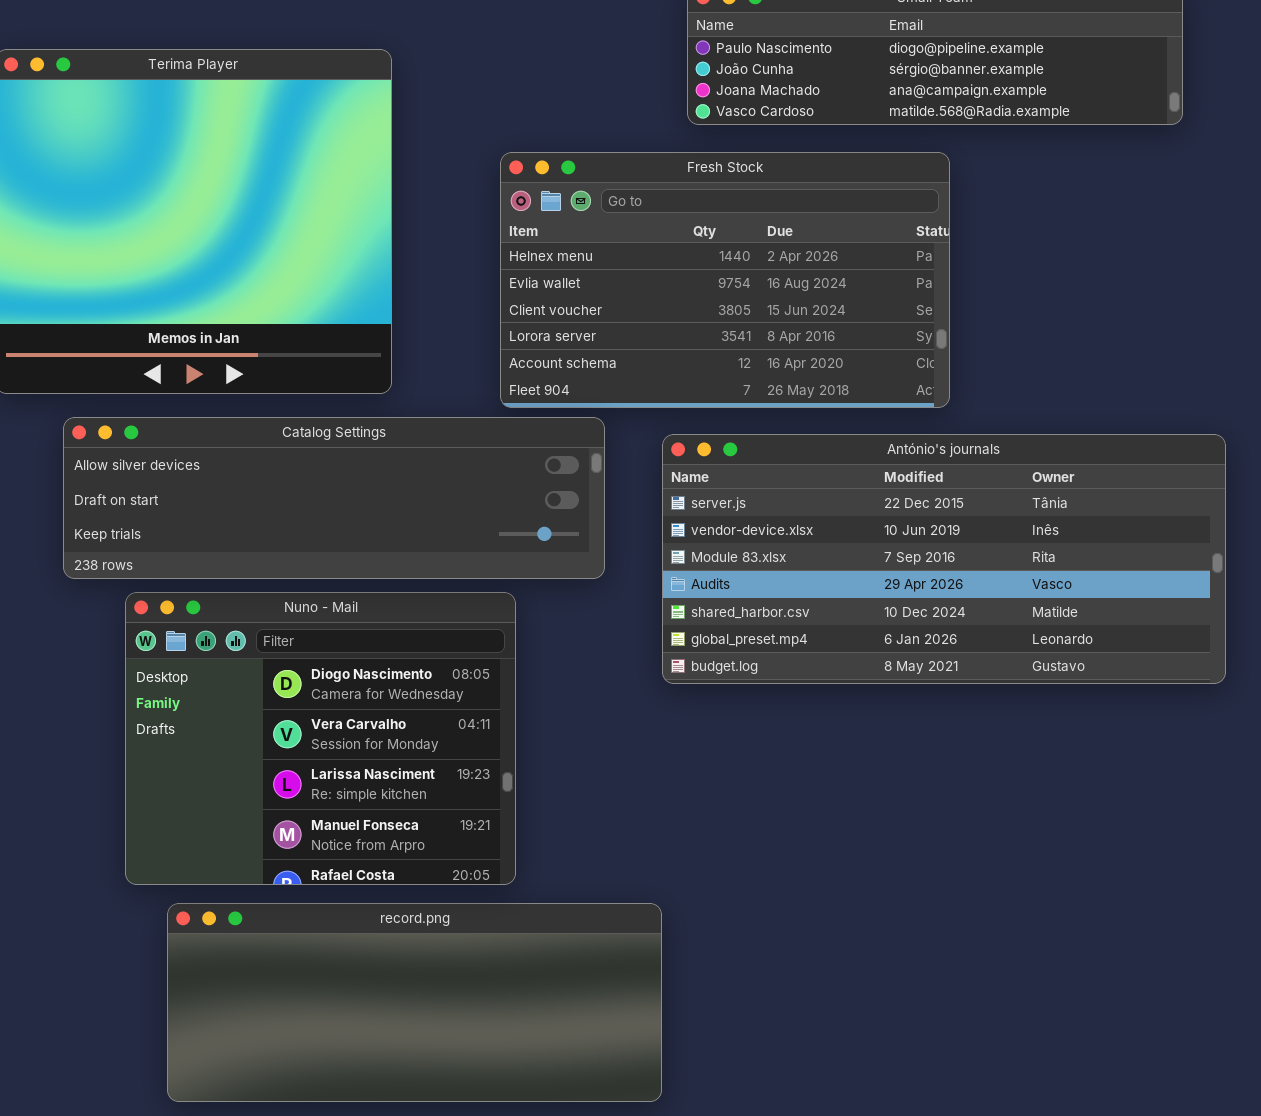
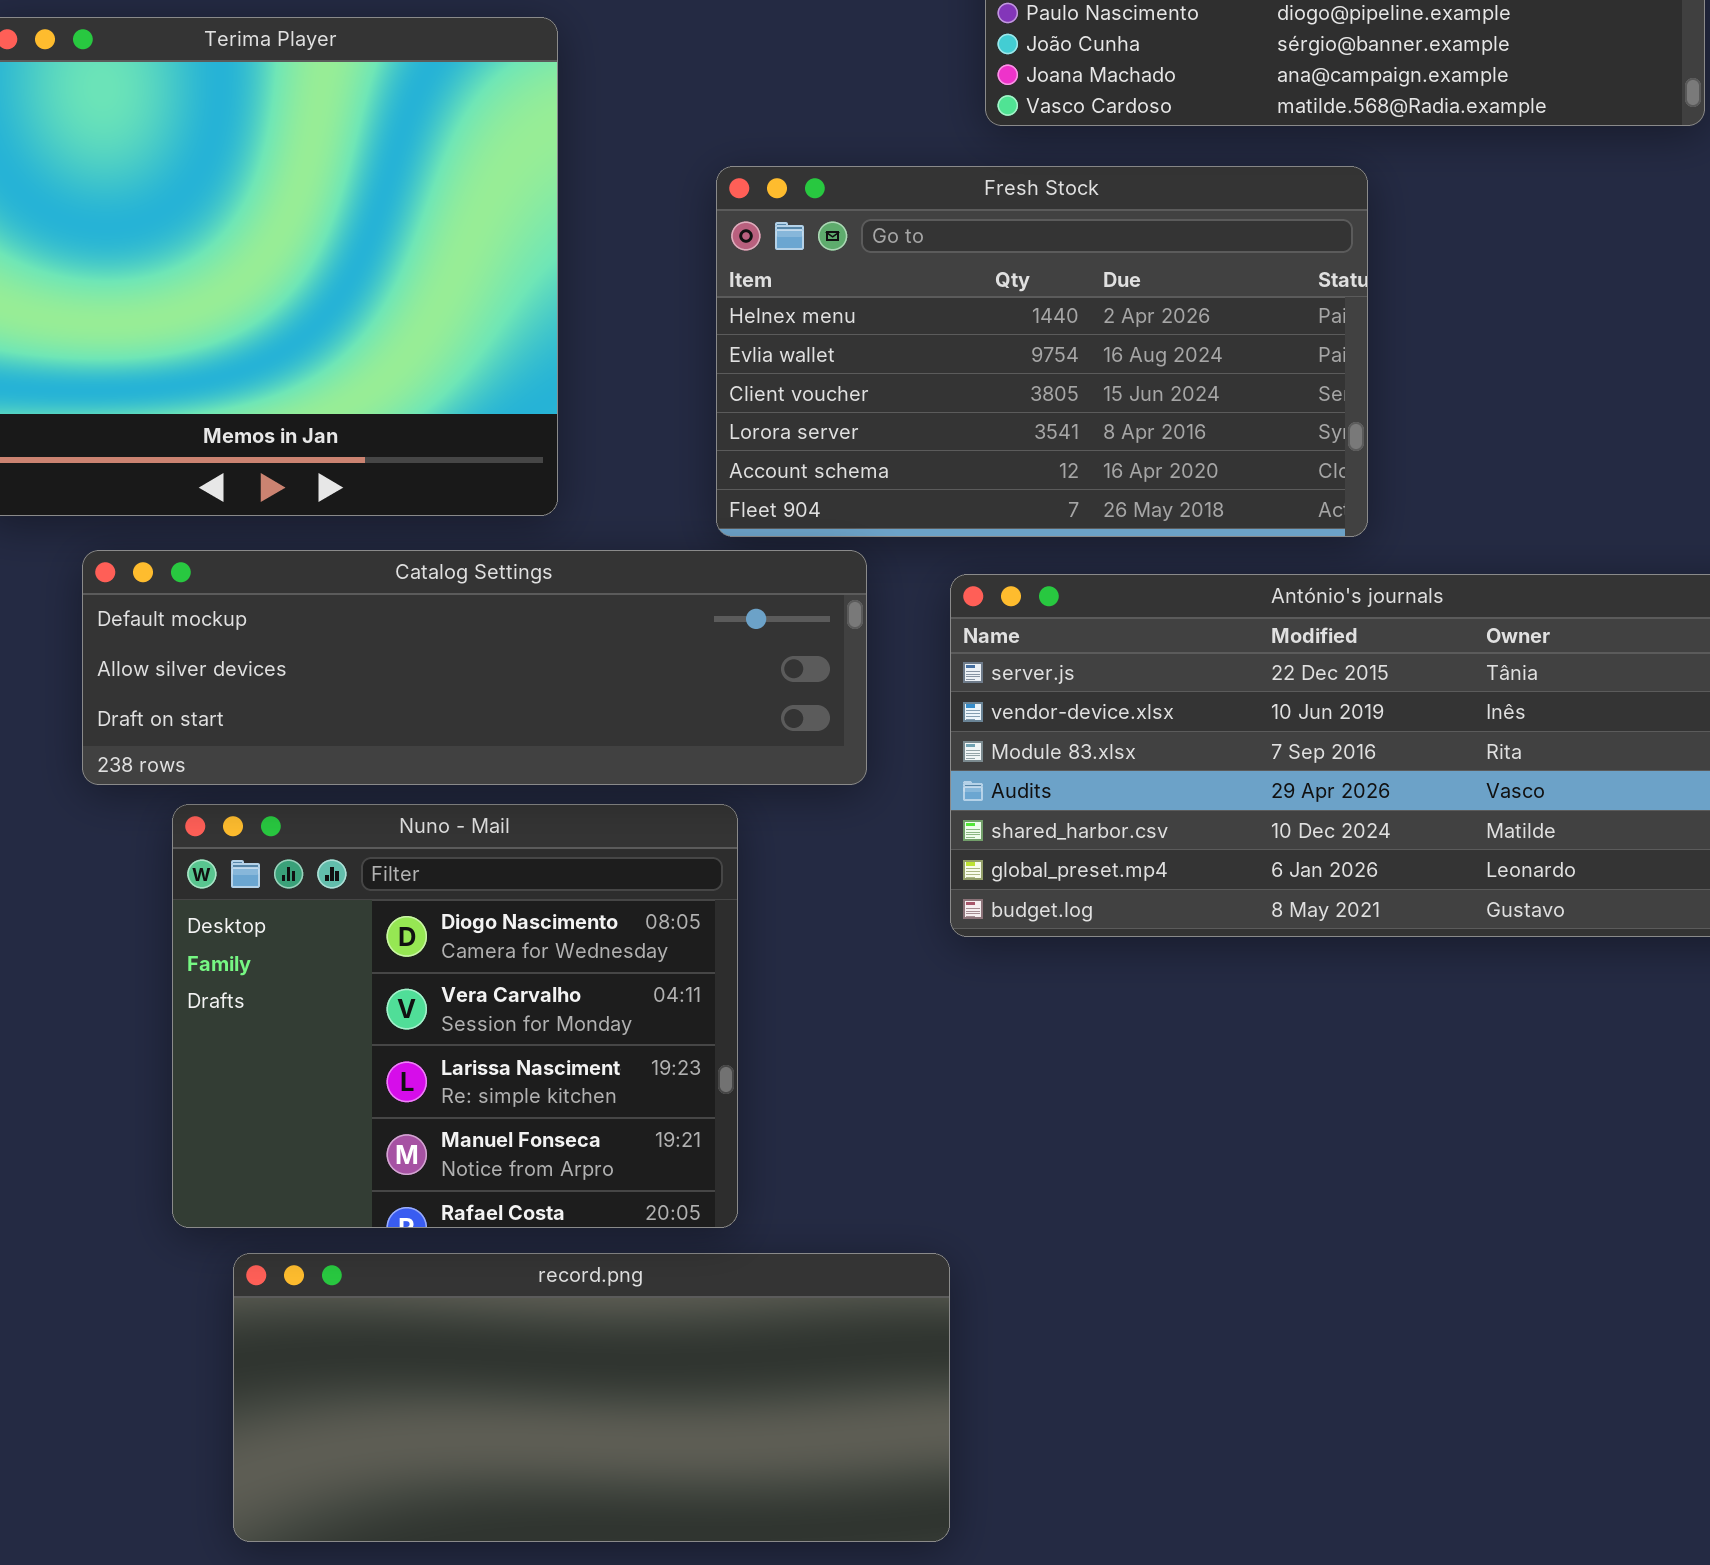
Catalog Settings: [63,417,605,579] -> [82,550,867,785], scrolled up 1 row

